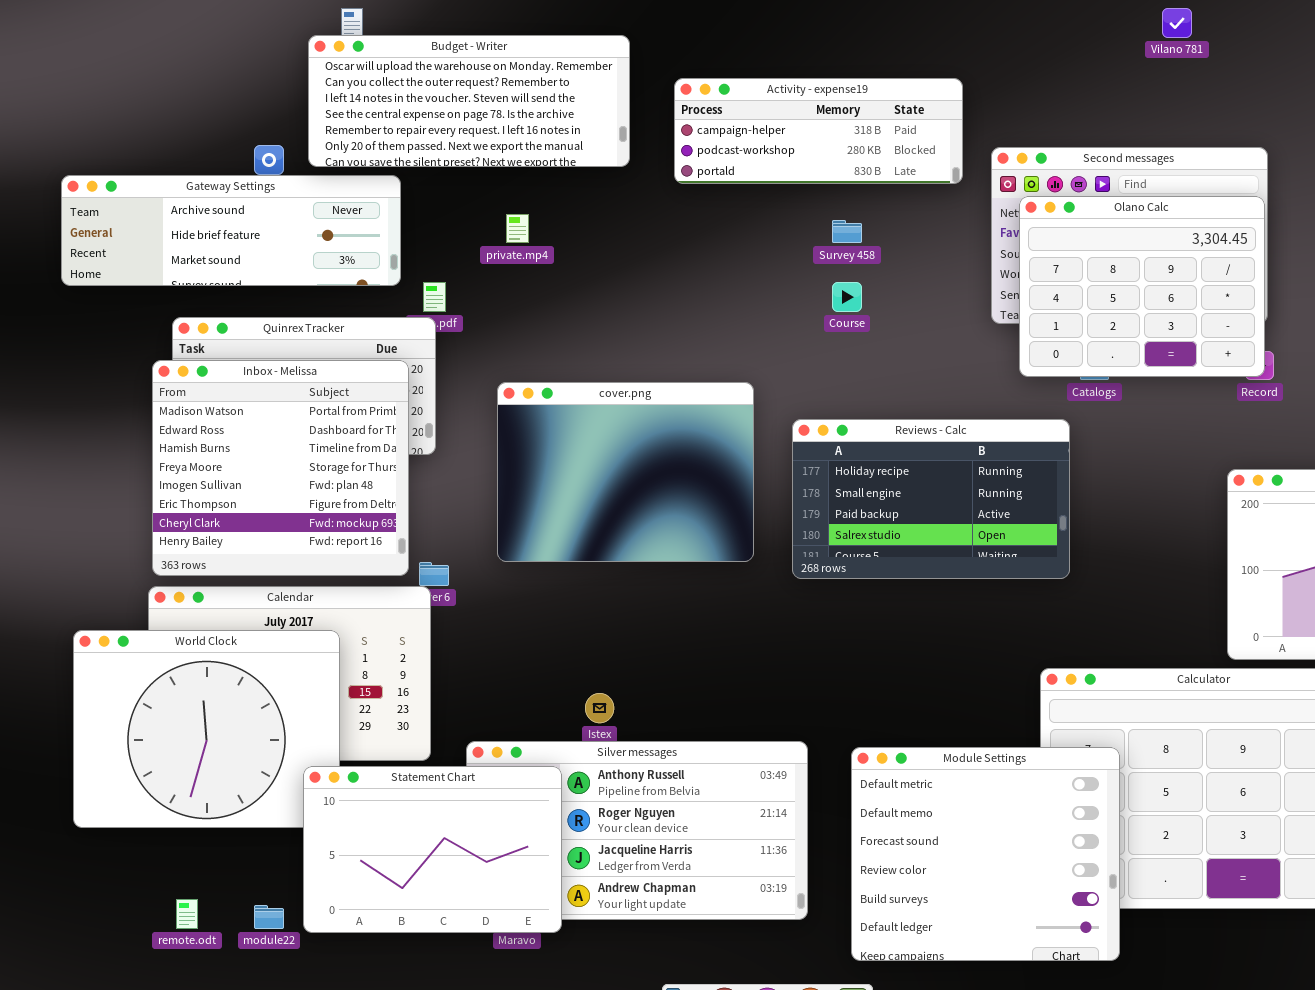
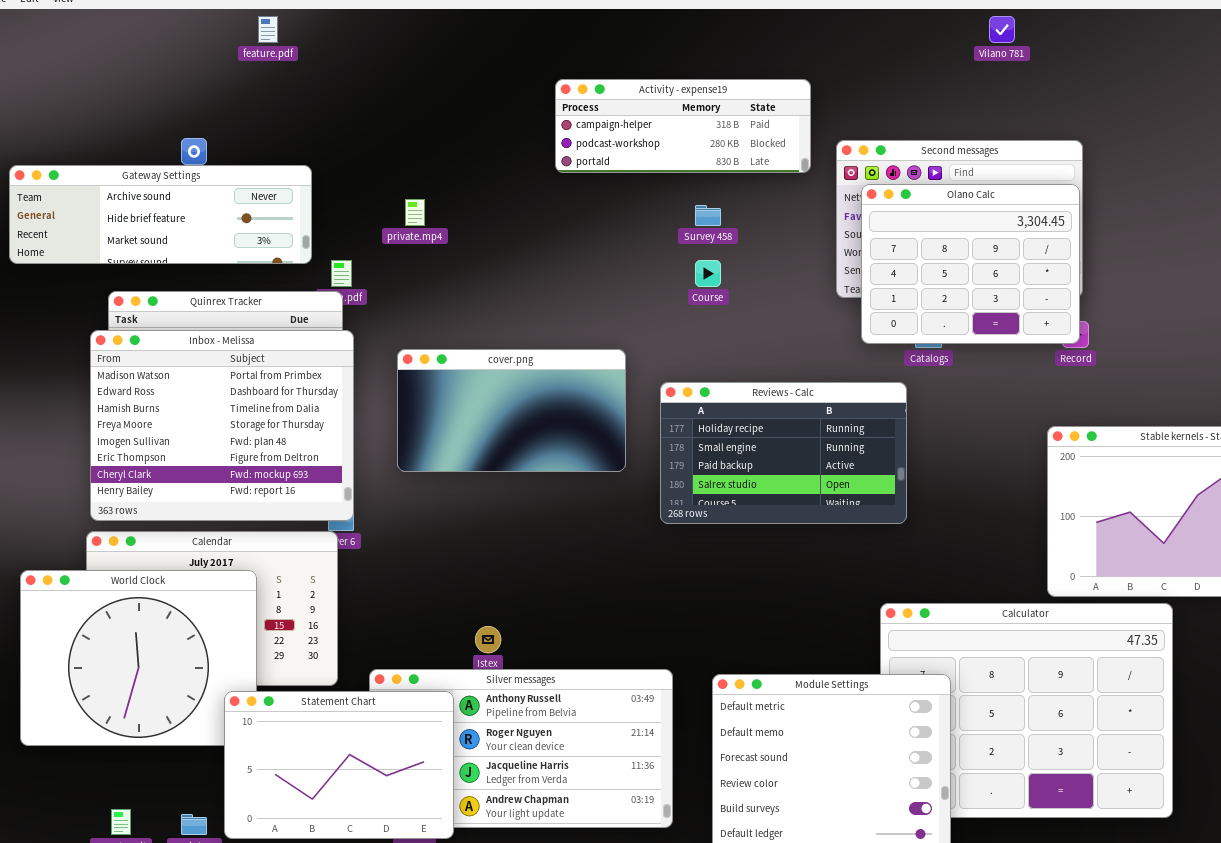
Budget - Writer: [308,35,630,167] -> none, closed
Inbox - Melissa: [152,360,409,576] -> [90,330,354,521], resized
cover.png: [497,382,754,562] -> [397,349,626,472], resized

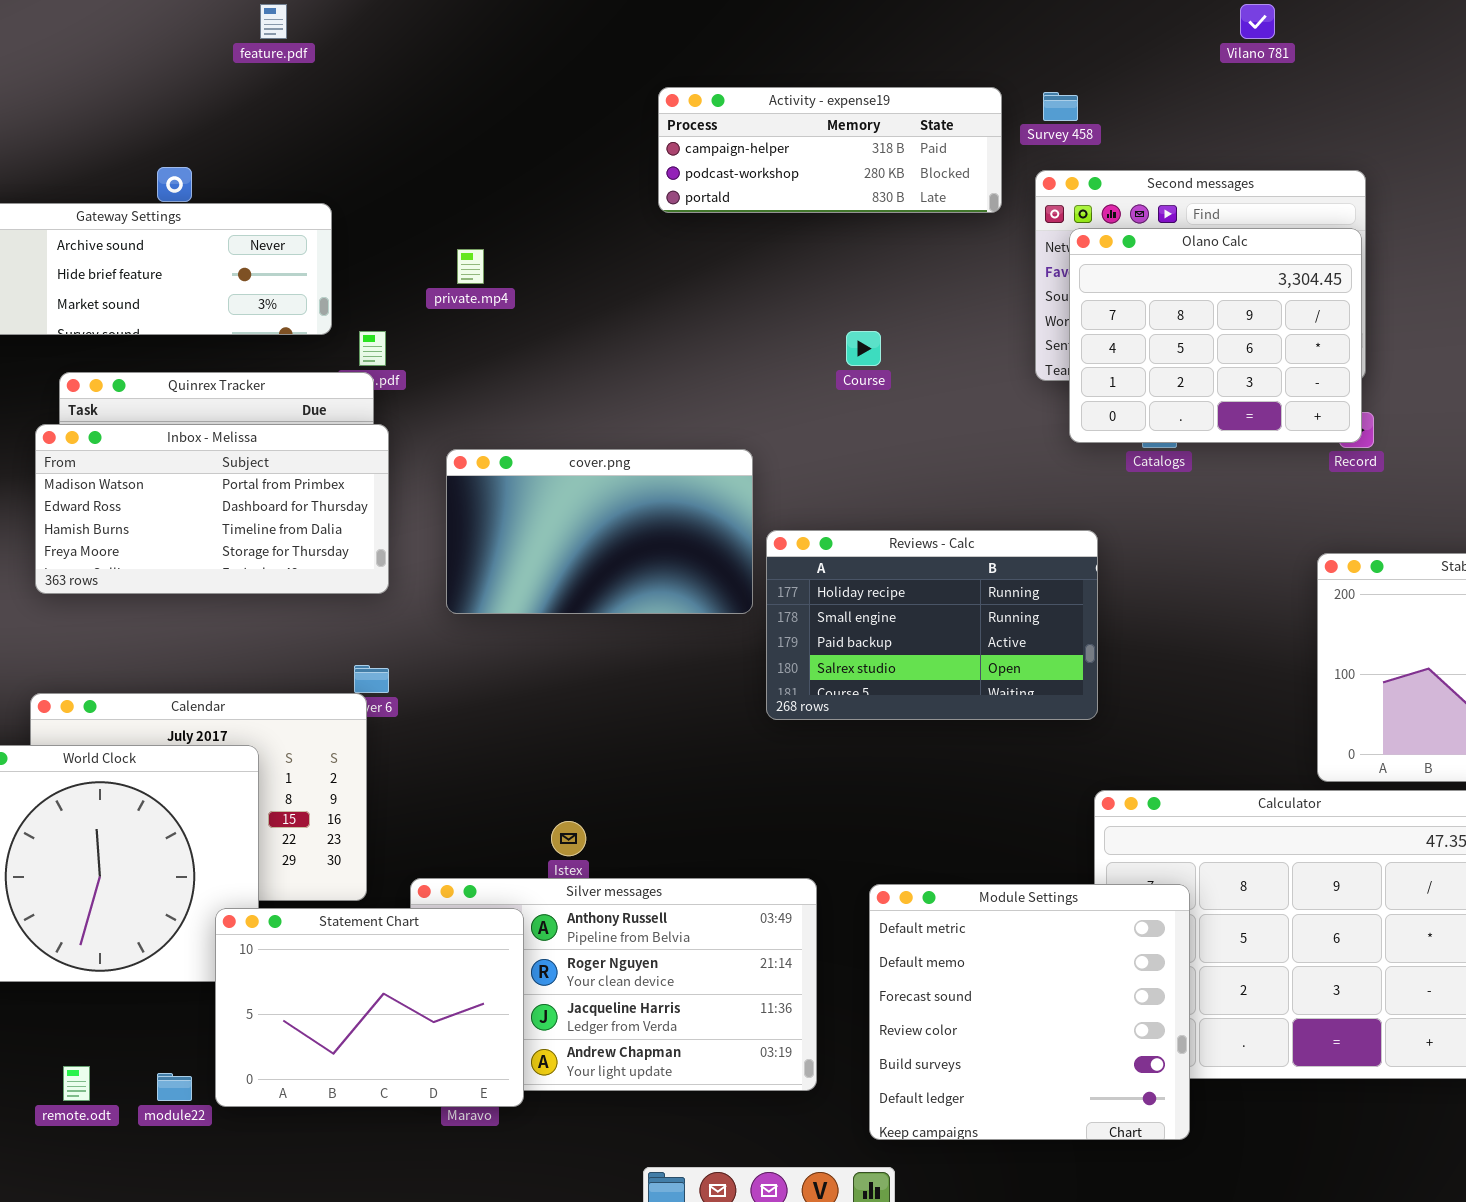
Survey 458: [695,205,721,226] -> [1043,92,1078,121], moved
Inbox - Melissa: [90,330,354,521] -> [35,424,389,594], resized
Reviews - Calc: [660,382,907,524] -> [766,530,1098,720], moved

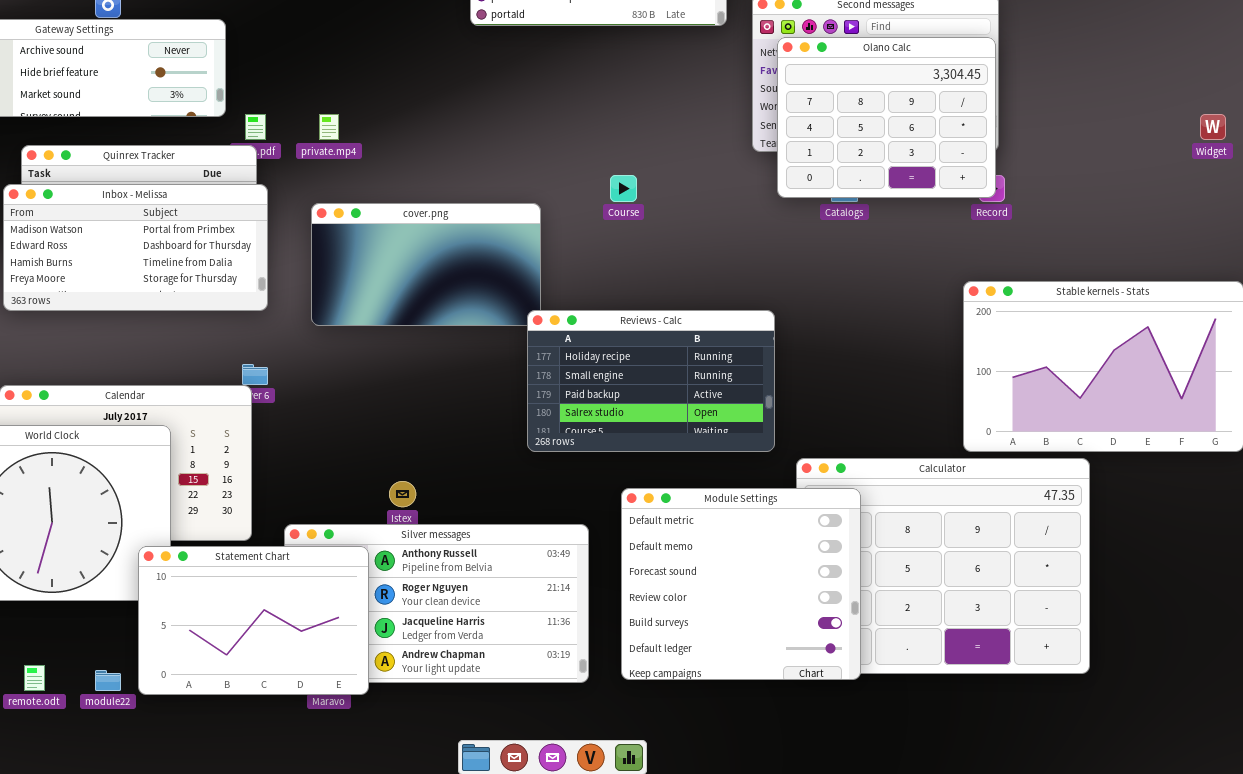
private.mp4: [457,249,484,284] -> [319,114,339,140], moved
Course: [846,331,881,366] -> [610,175,637,202], moved
Reviews - Calc: [766,530,1098,720] -> [527,310,775,452], moved
Module Settings: [869,884,1190,1140] -> [621,488,861,680], moved

